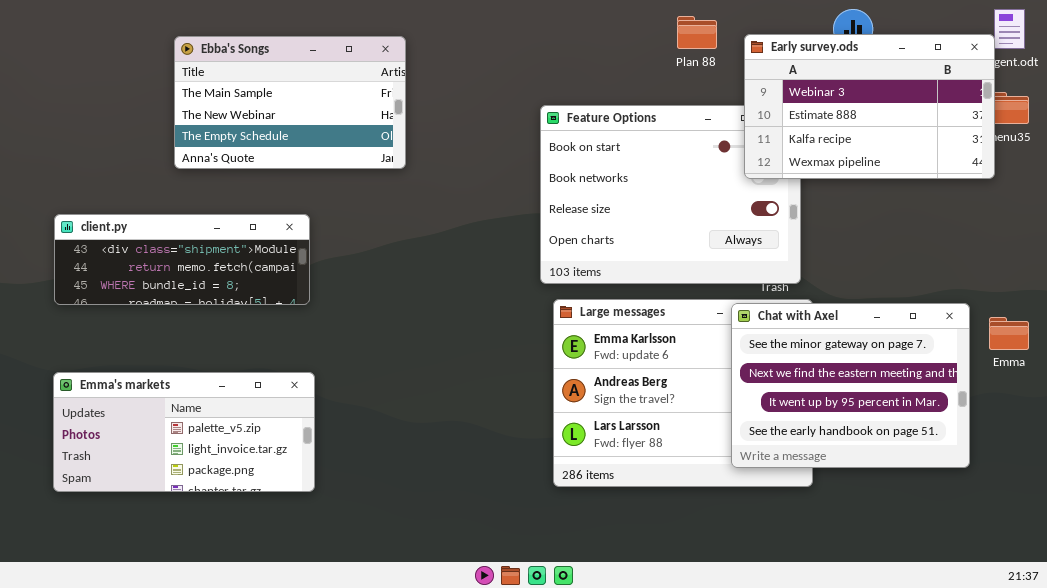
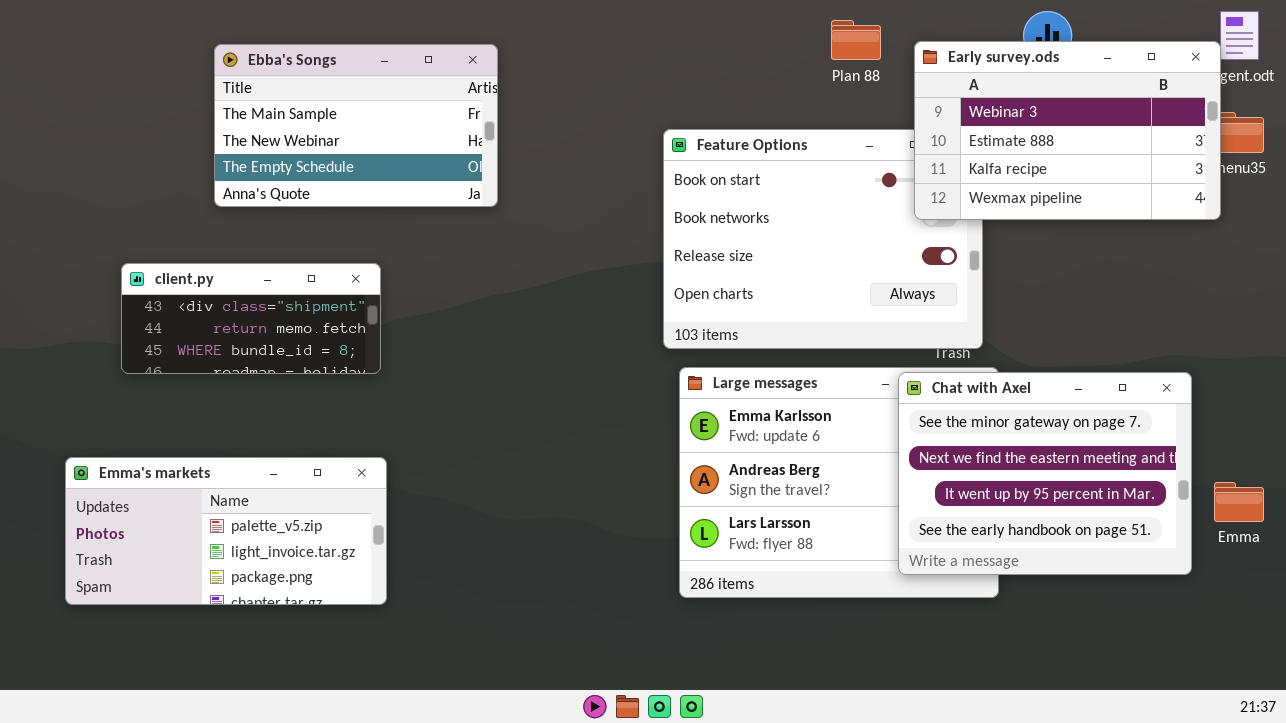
client.py: [54,214,310,305] -> [121,263,381,374], resized
Emma: [989,317,1029,350] -> [1214,482,1264,522], moved

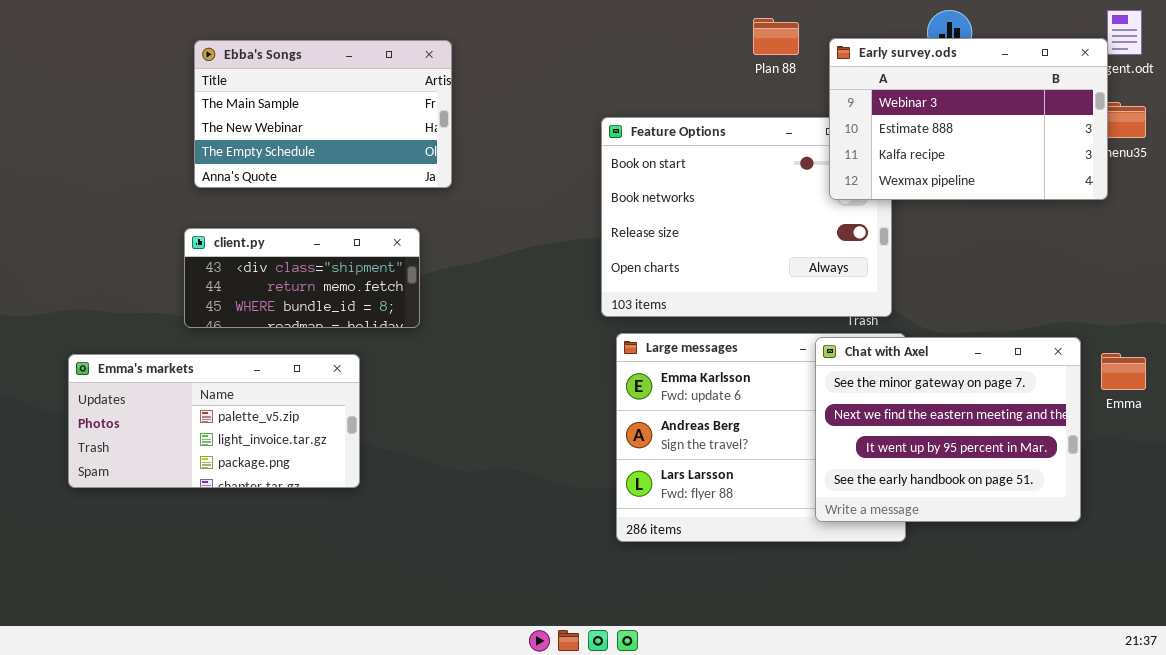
client.py: [121,263,381,374] -> [184,228,420,328], moved
Emma's markets: [65,457,387,605] -> [68,354,360,488], moved
Emma: [1214,482,1264,522] -> [1101,353,1146,390], moved

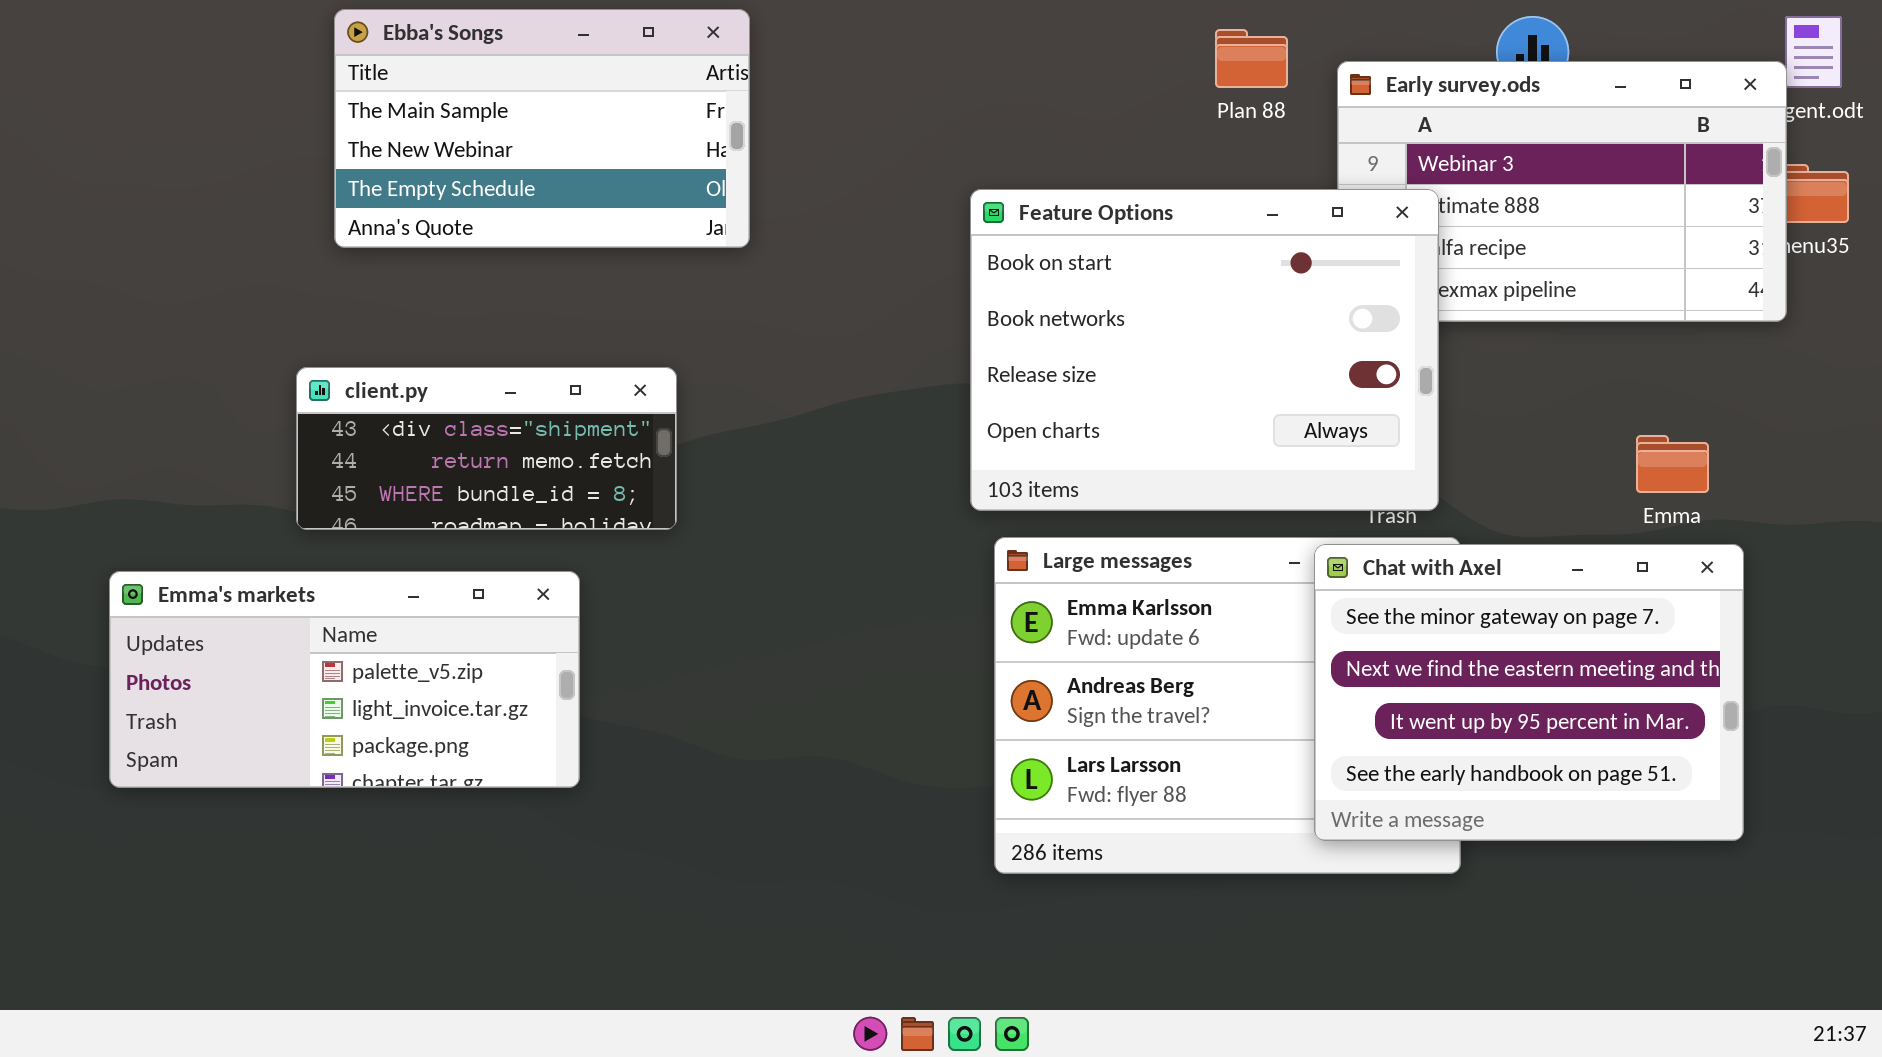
Ebba's Songs: [194,40,452,188] -> [334,9,750,248], moved
Feature Options: [601,117,892,317] -> [970,189,1439,511], raised
Emma: [1101,353,1146,390] -> [1636,435,1709,493], moved

